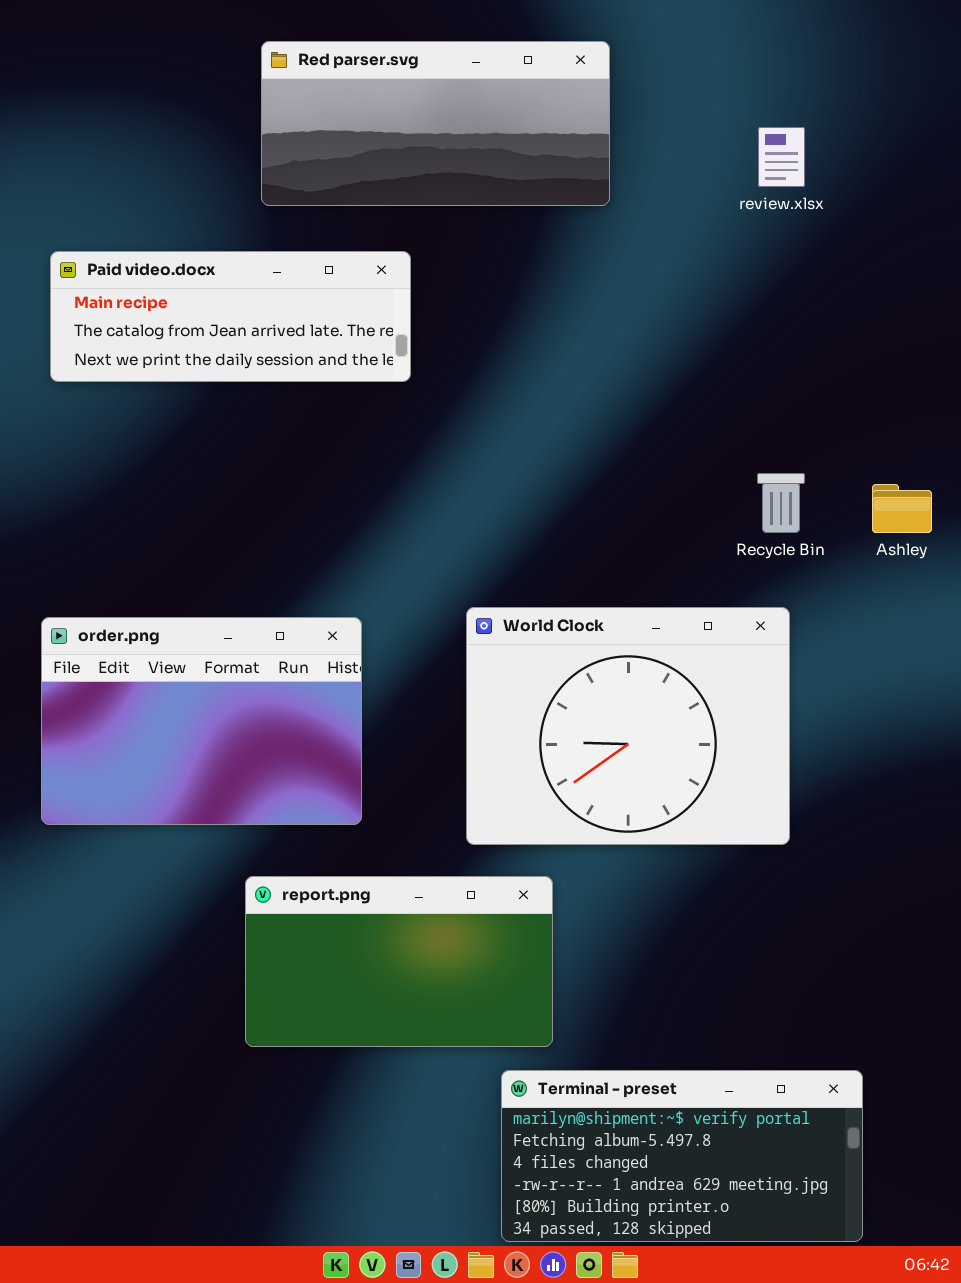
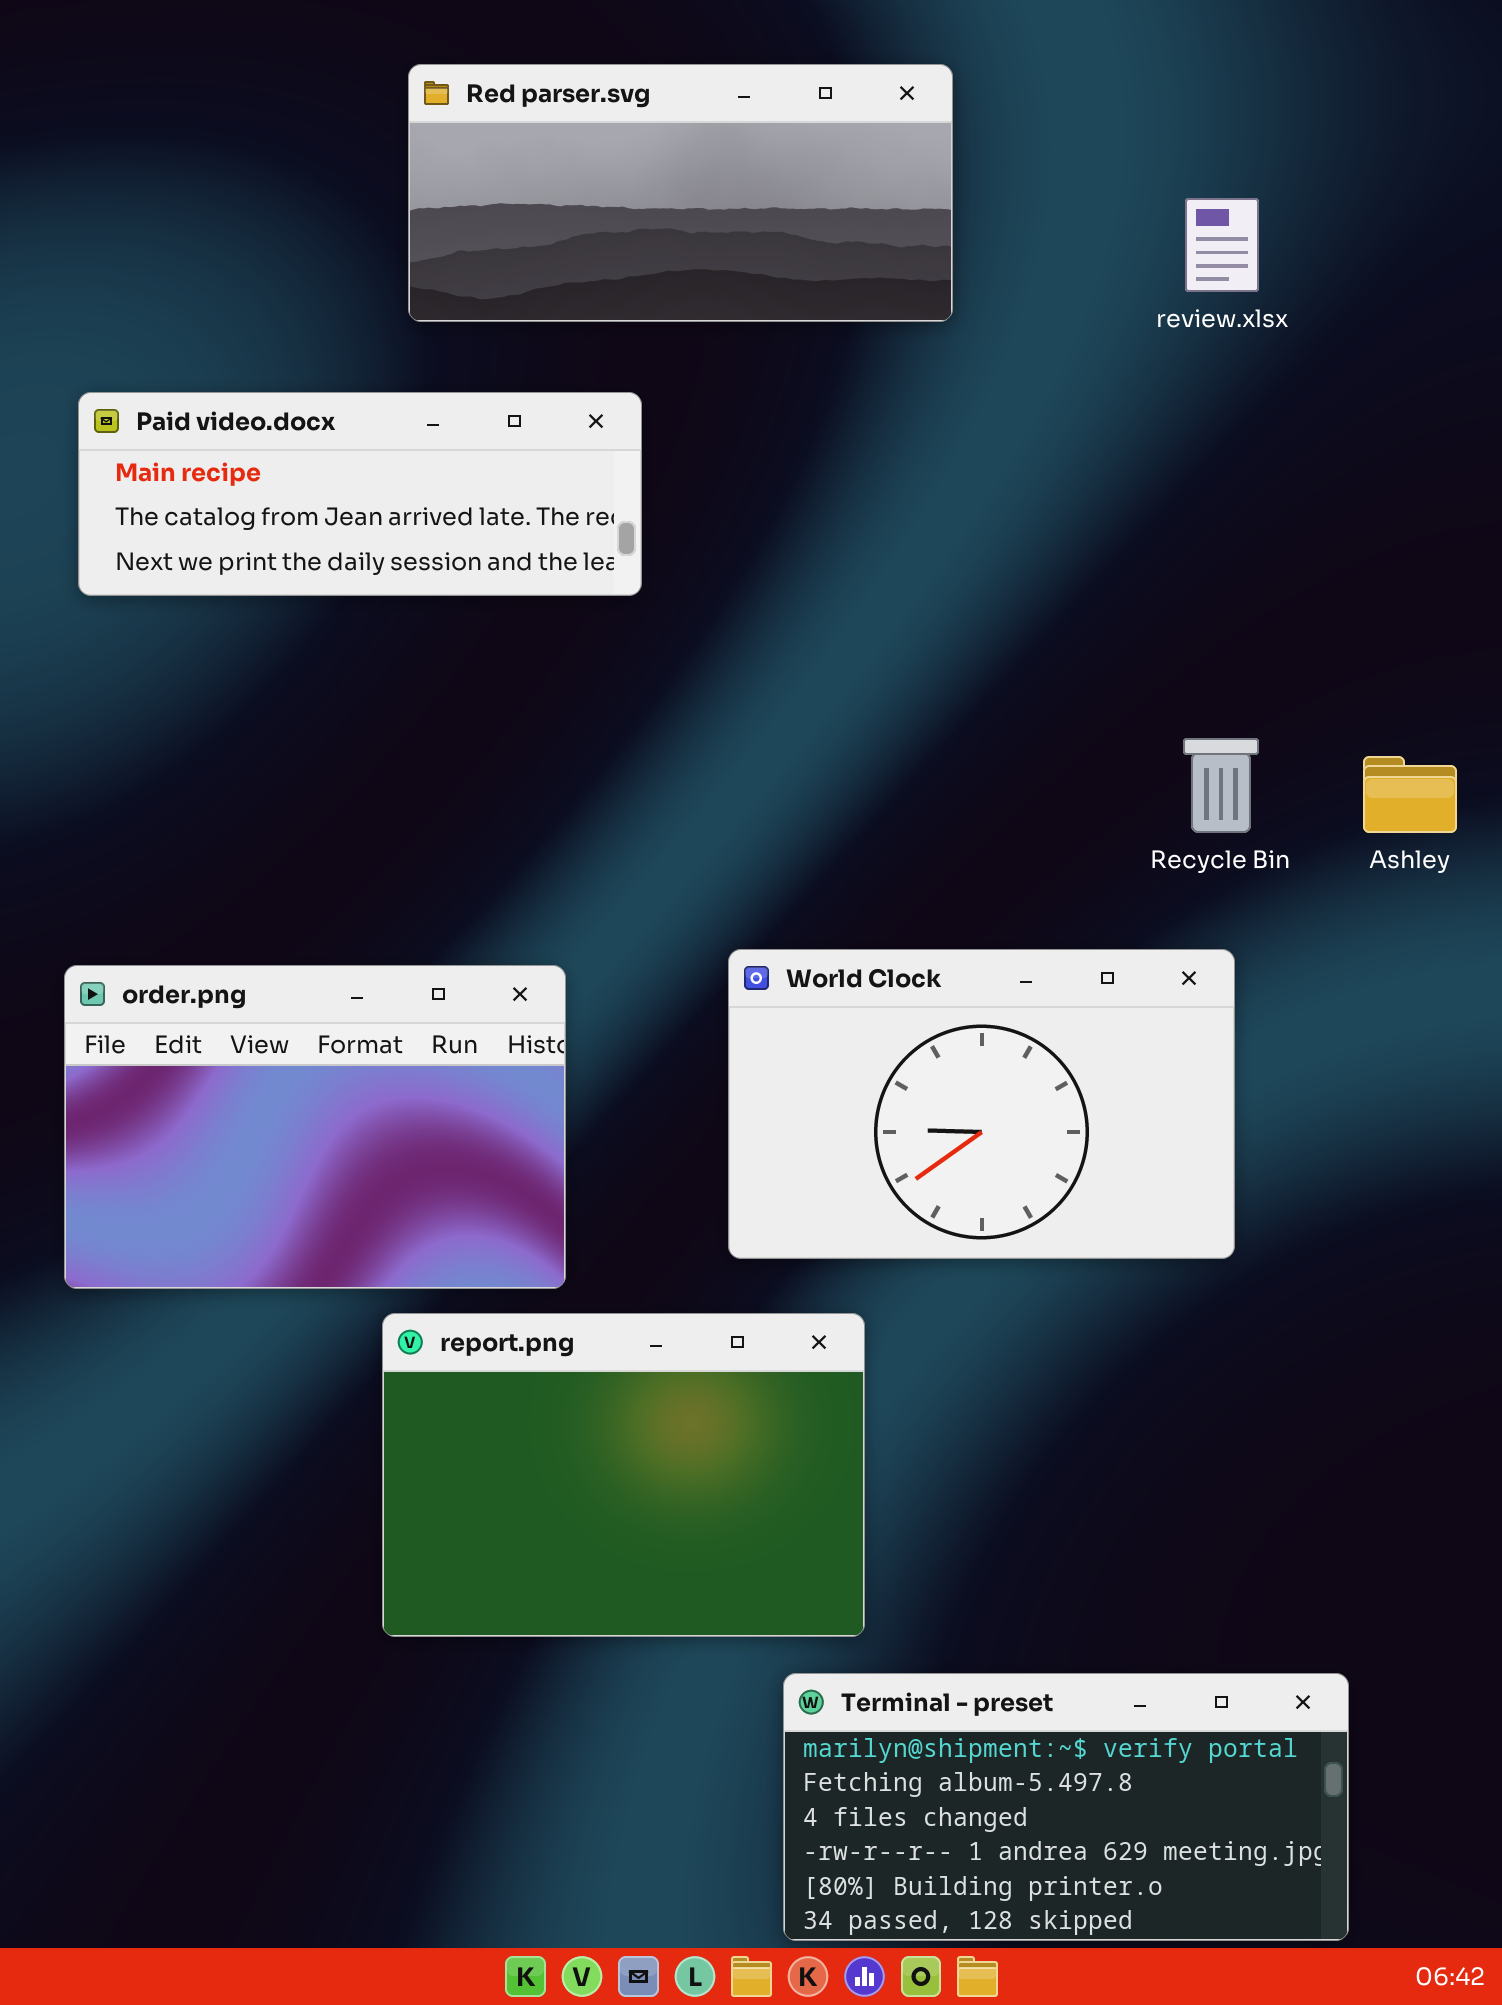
World Clock: [466,607,790,845] -> [728,949,1235,1259], resized
report.png: [245,876,553,1047] -> [382,1313,865,1637], resized

